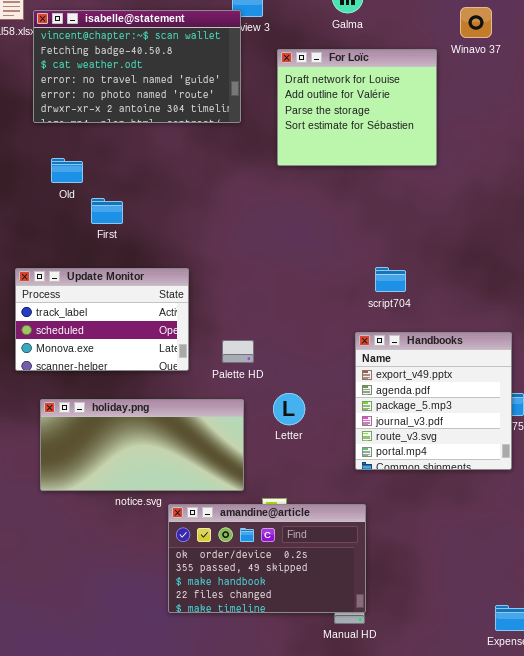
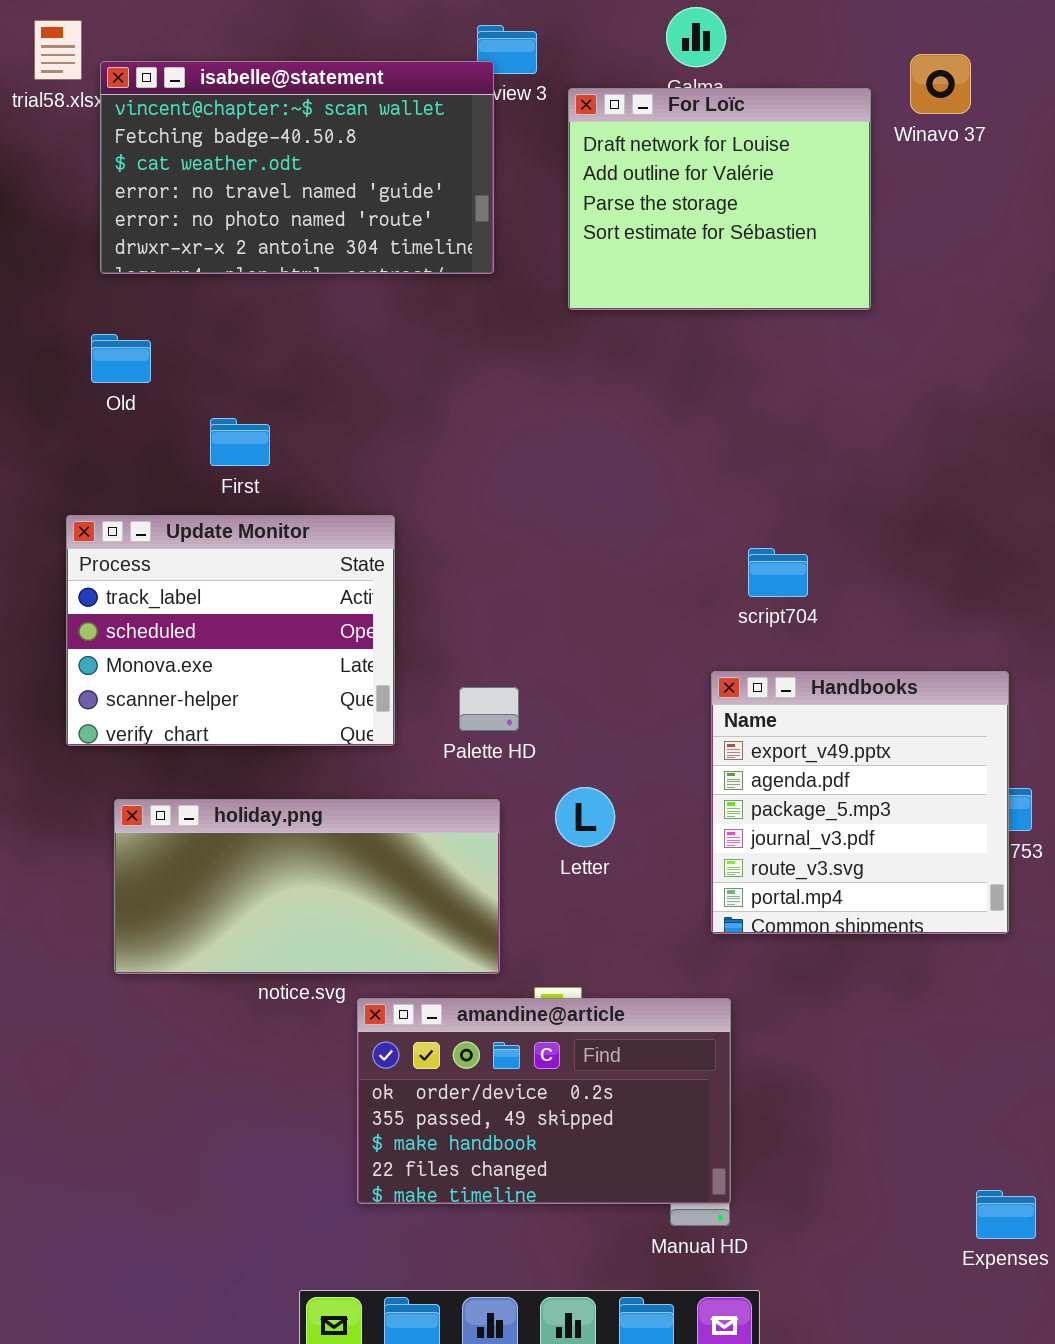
For Loïc: [277,49,437,166] -> [568,88,871,310], moved
Old: [51,158,83,183] -> [91,334,151,383], moved
Update Monitor: [15,268,189,371] -> [66,515,395,746], resized

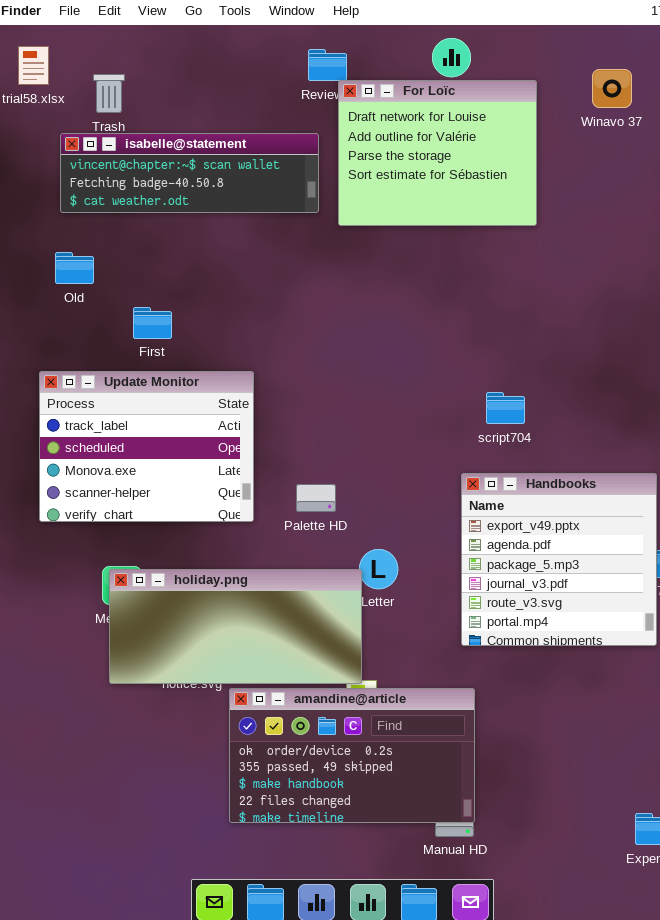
isabelle@statement: [100,61,494,274] -> [60,133,319,213], resized
For Loïc: [568,88,871,310] -> [338,80,537,226], moved
holiday.png: [114,799,500,974] -> [109,569,362,684], moved

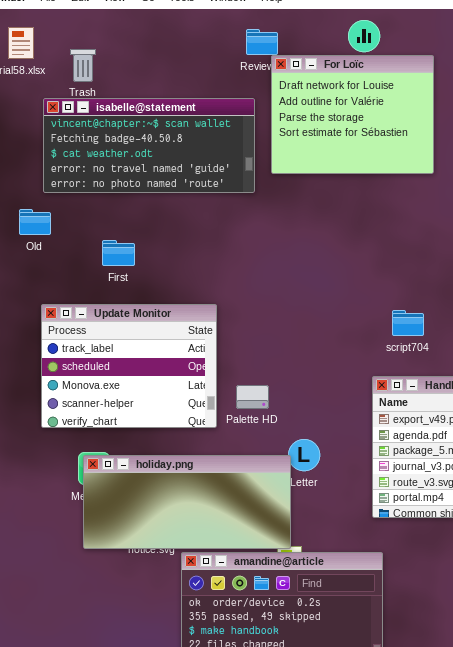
isabelle@statement: [60,133,319,213] -> [43,98,255,193], resized
Old: [55,252,94,284] -> [19,209,51,235], moved
Update Monitor: [39,371,254,522] -> [41,304,217,428], moved

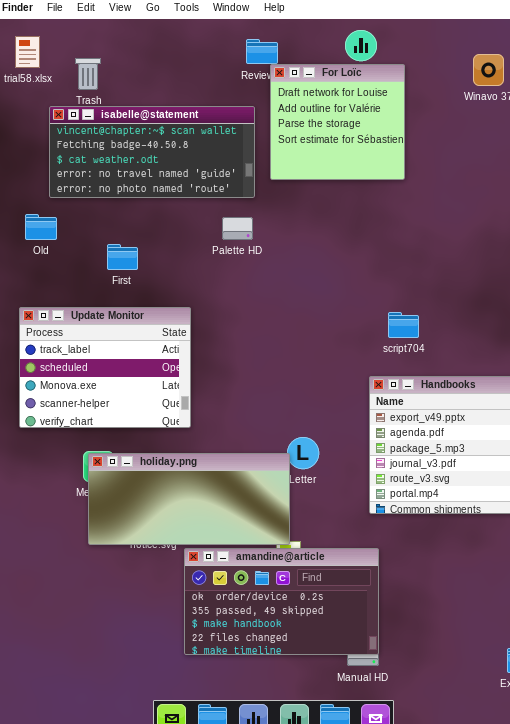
For Loïc: [271,55,434,174] -> [270,64,405,180], resized
Update Monitor: [41,304,217,428] -> [19,307,191,428], moved
Palette HD: [236,385,269,409] -> [222,217,253,240], moved

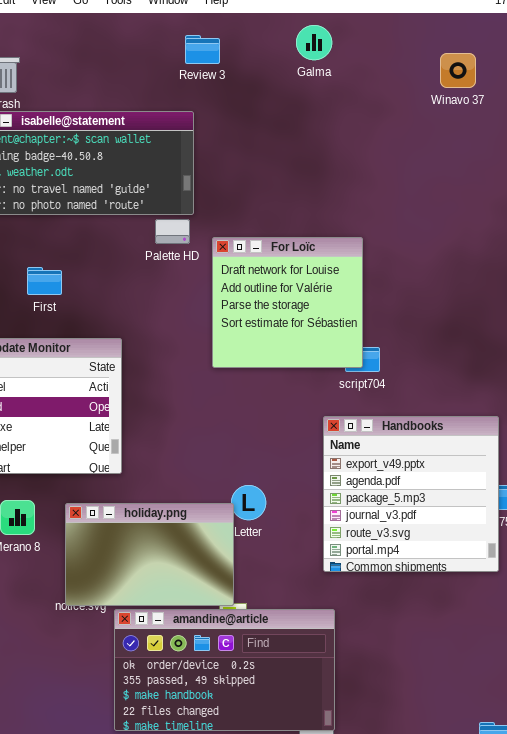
For Loïc: [270,64,405,180] -> [212,237,363,368], moved
Palette HD: [222,217,253,240] -> [155,219,190,244], moved
holiday.png: [88,453,290,545] -> [65,503,234,606], resized

